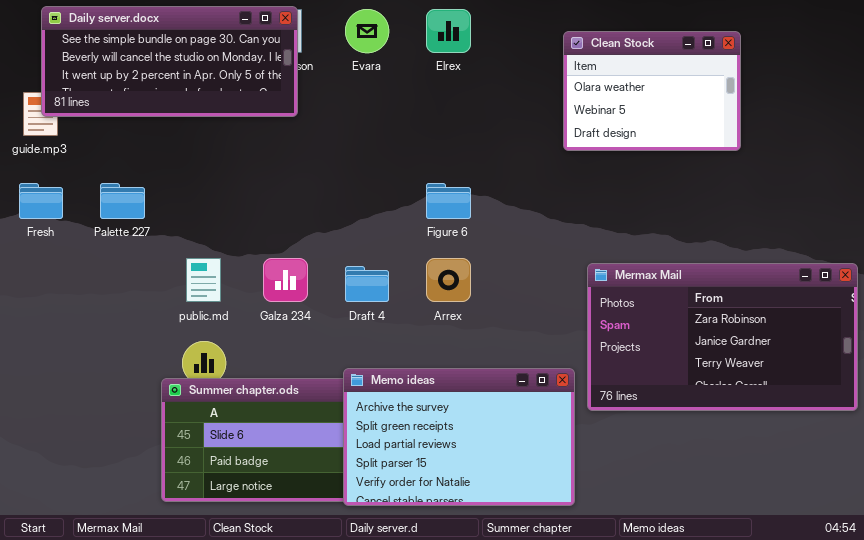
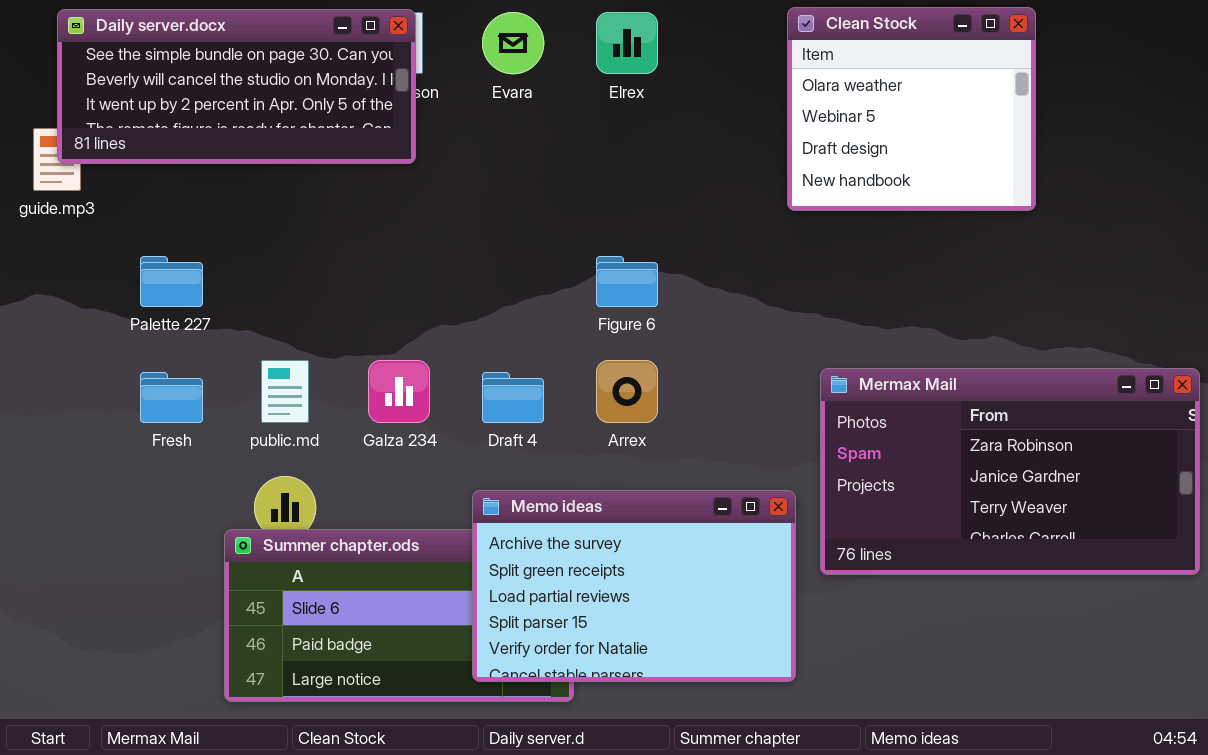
Clean Stock: [563,31,741,151] -> [787,7,1036,211], resized
Fresh: [19,183,63,219] -> [140,372,203,423], moved
Memo ideas: [343,368,575,506] -> [472,490,796,682], moved

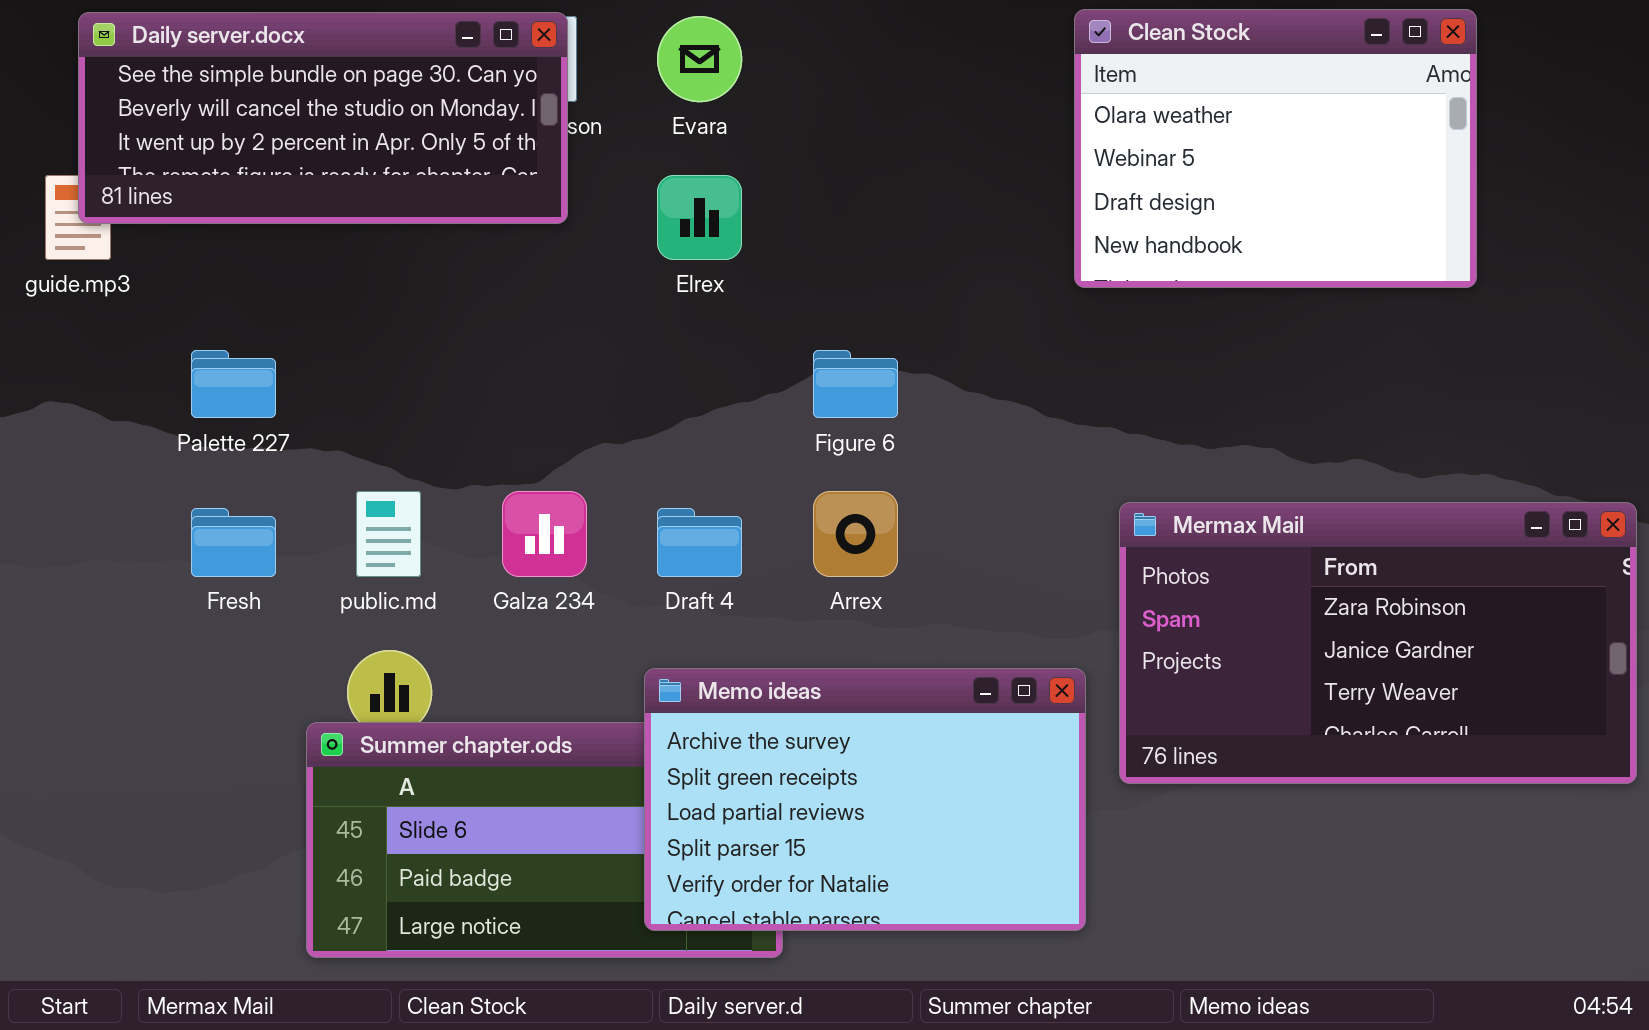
Clean Stock: [787,7,1036,211] -> [1074,9,1477,288], resized
Elrex: [596,12,658,74] -> [657,175,742,260], moved

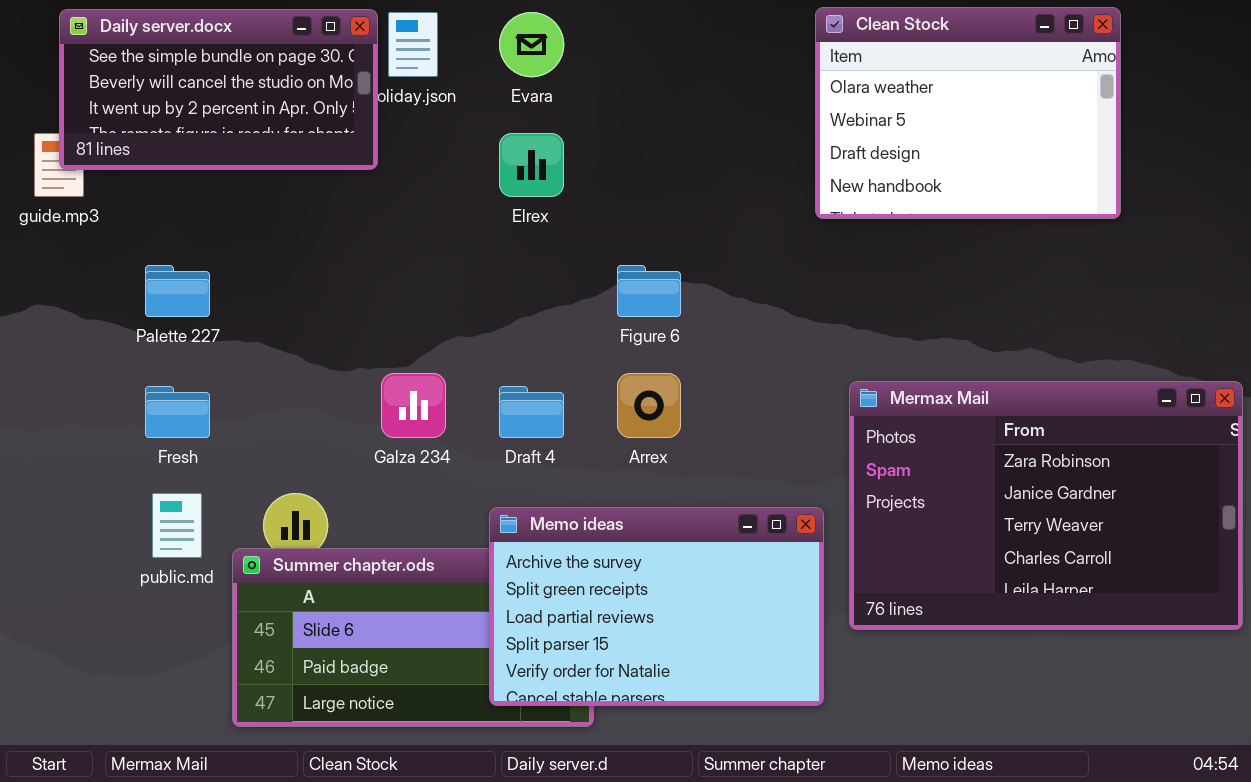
Daily server.docx: [78,12,568,224] -> [59,9,378,170], resized
public.md: [356,491,421,577] -> [152,493,202,558], moved
Mermax Mail: [1119,502,1637,784] -> [849,381,1243,630], resized

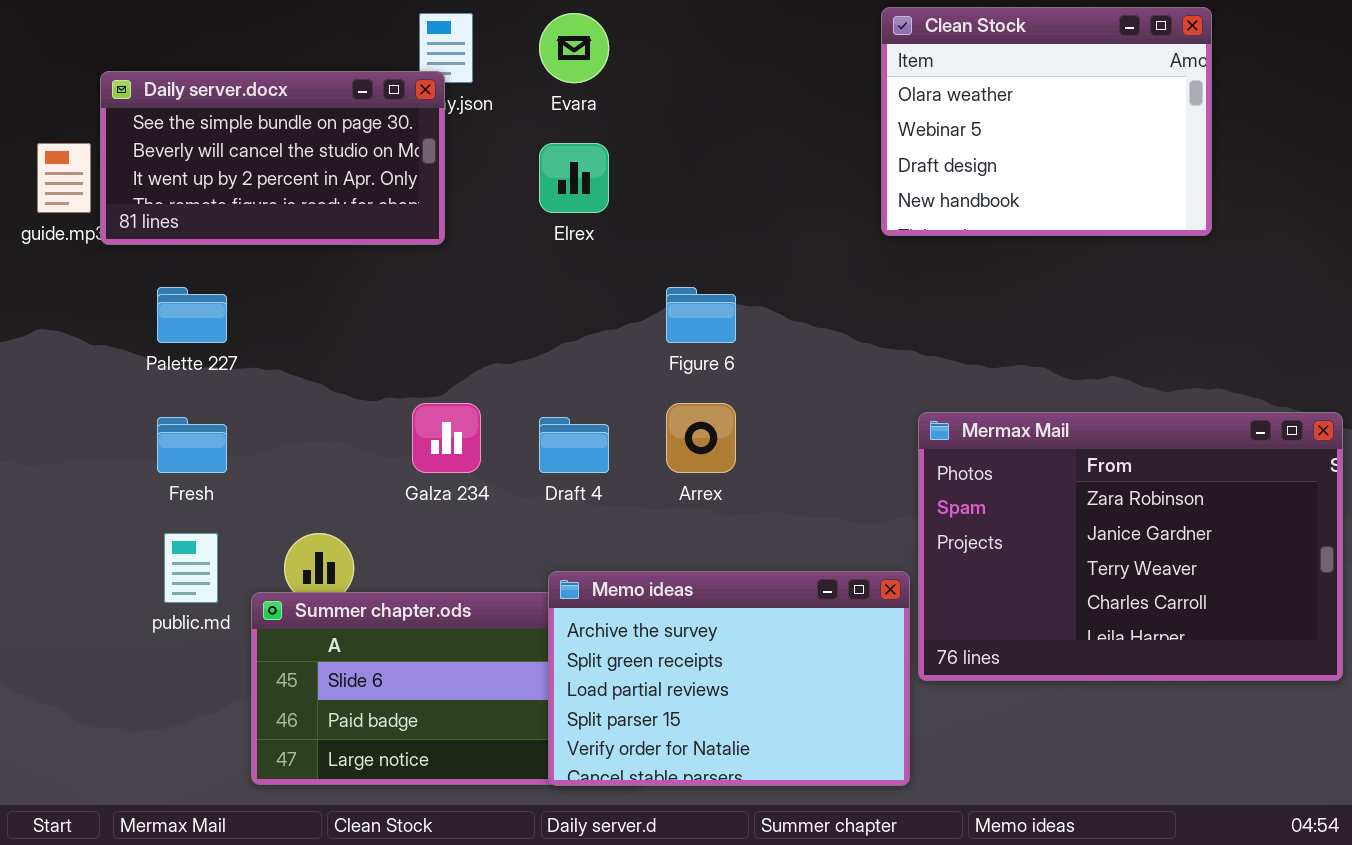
Daily server.docx: [59,9,378,170] -> [100,71,445,245], moved
Memo ideas: [489,507,824,706] -> [548,571,910,786], moved

